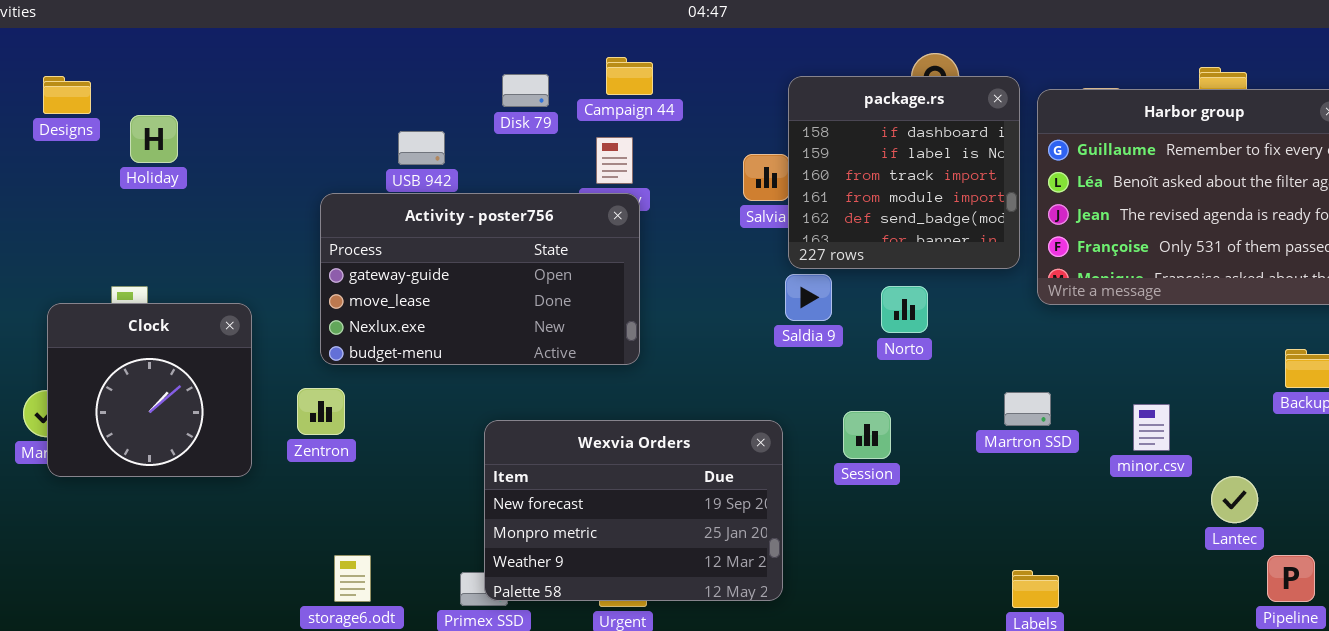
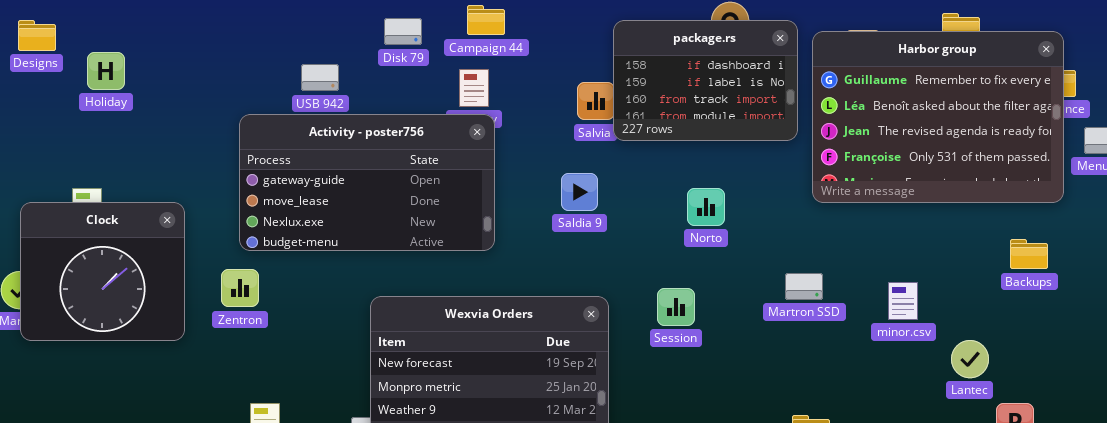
package.rs: [788,76,1020,269] -> [613,20,798,141], resized
Saldia 9: [785,274,832,321] -> [561,173,598,211], moved

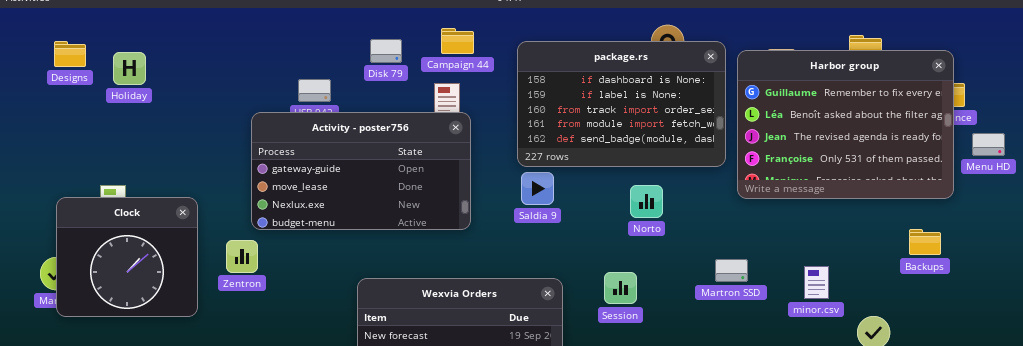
package.rs: [613,20,798,141] -> [517,41,726,167], resized
Holiday: [87,52,125,90] -> [113,52,146,85], moved
Activity - poster756: [239,114,495,251] -> [251,112,471,230], moved
Zentron: [221,269,259,307] -> [226,240,258,273], moved

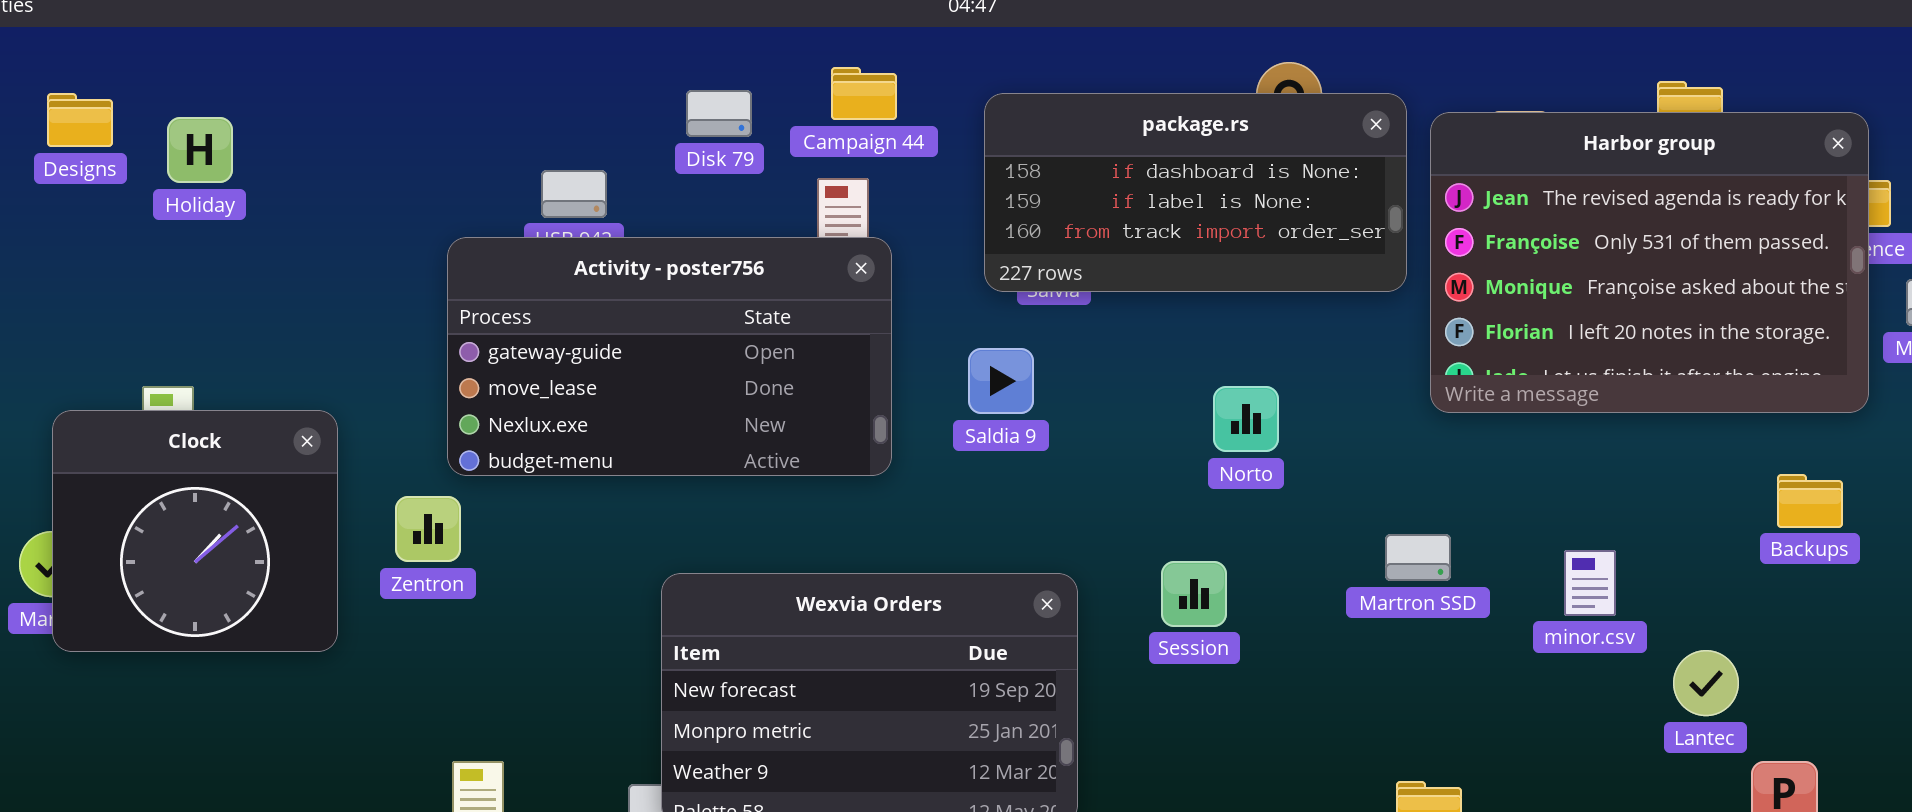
package.rs: [517,41,726,167] -> [984,93,1407,292], resized
Harbor group: [737,50,954,199] -> [1430,112,1869,413], scrolled down 2 rows
Saldia 9: [521,172,554,205] -> [968,348,1034,414], moved

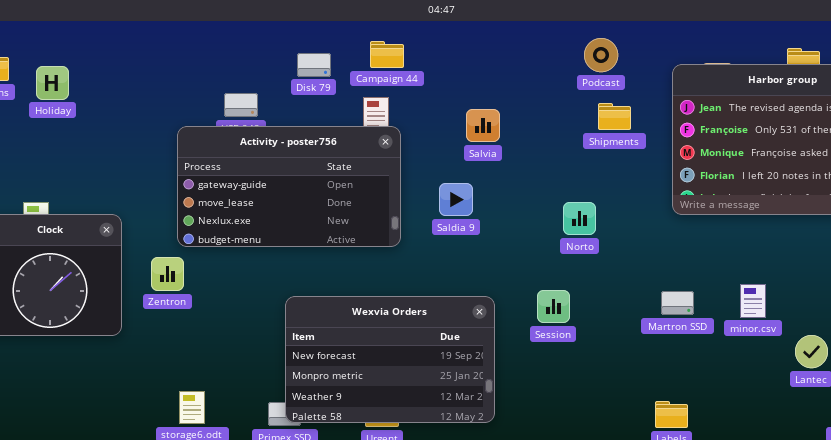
package.rs: [984,93,1407,292] -> none, closed
Martron SSD: [1385,534,1451,581] -> [661,291,694,315], moved

